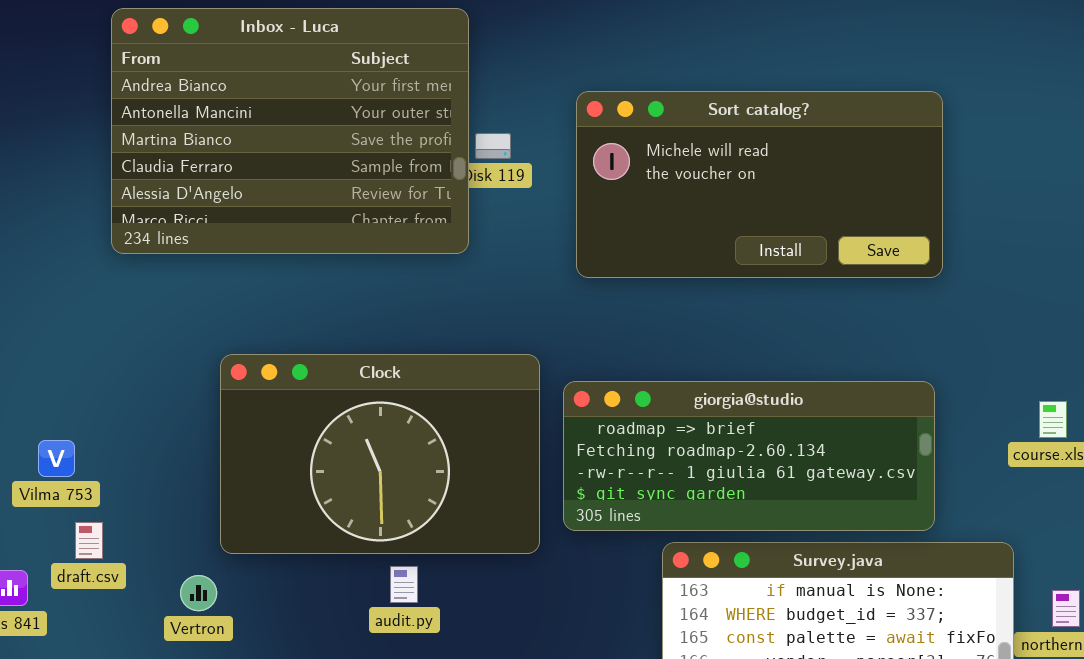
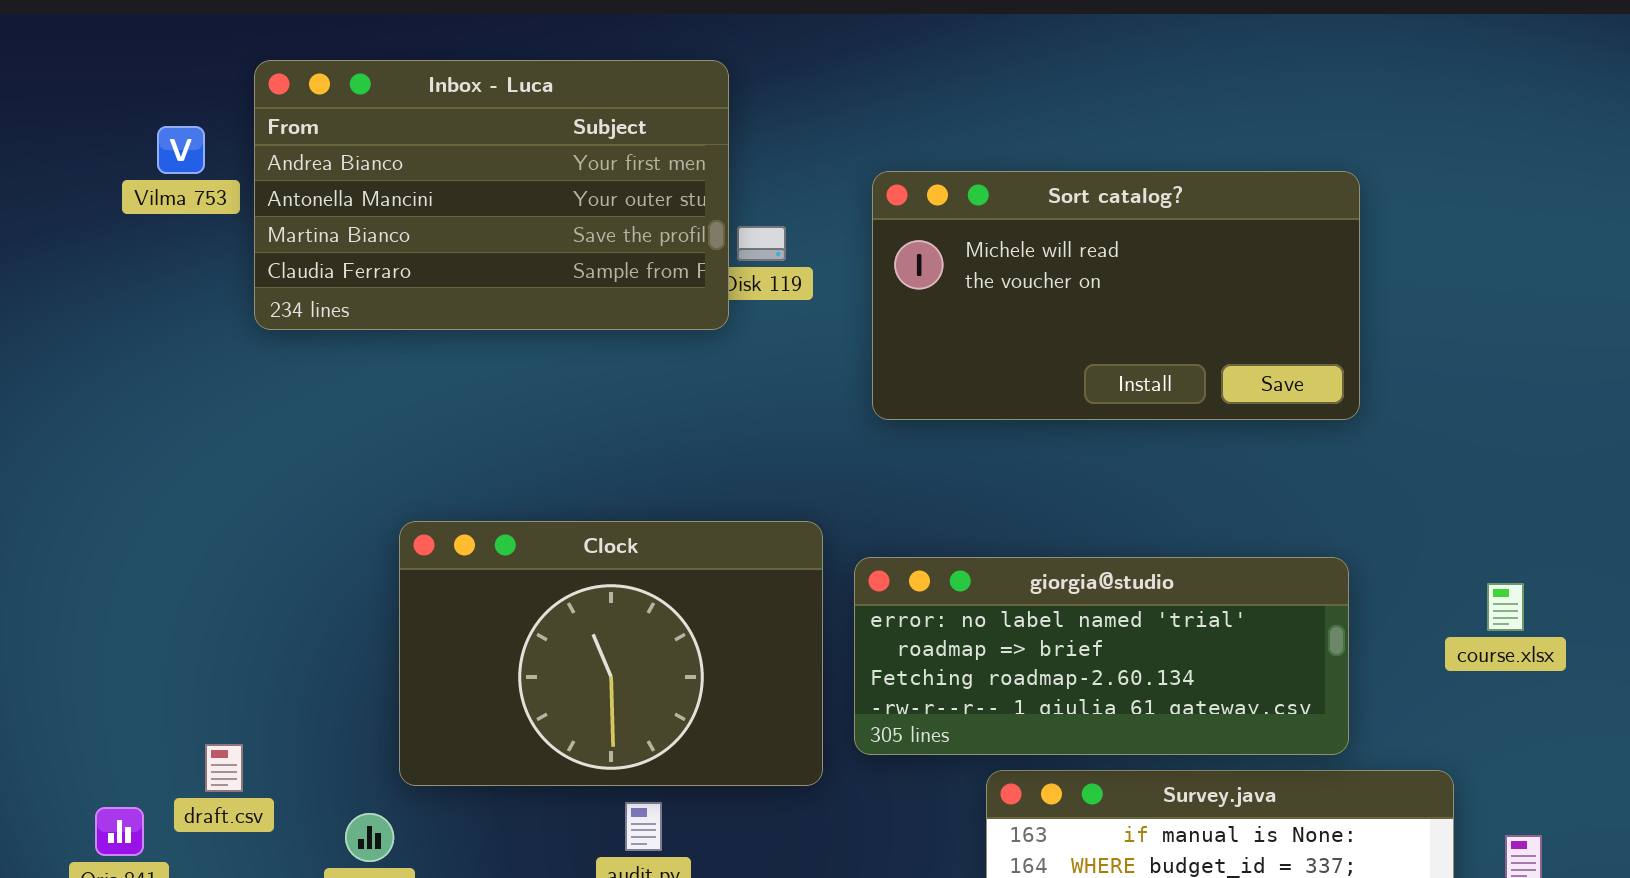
Inbox - Luca: [111,8,469,254] -> [254,60,729,330], resized
giorgia@studio: [563,381,935,531] -> [854,557,1349,755], scrolled up 1 row
Vilma 753: [38,440,75,477] -> [157,126,205,174], moved

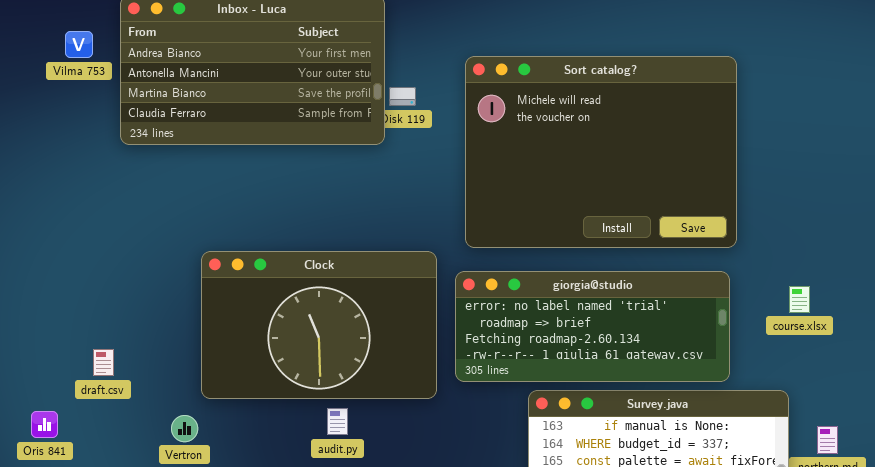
Sort catalog?: [872,171,1360,420] -> [465,56,737,248], resized
course.xlsx: [1487,583,1524,631] -> [789,286,810,313], moved
draft.csv: [205,744,243,792] -> [93,349,114,376], moved

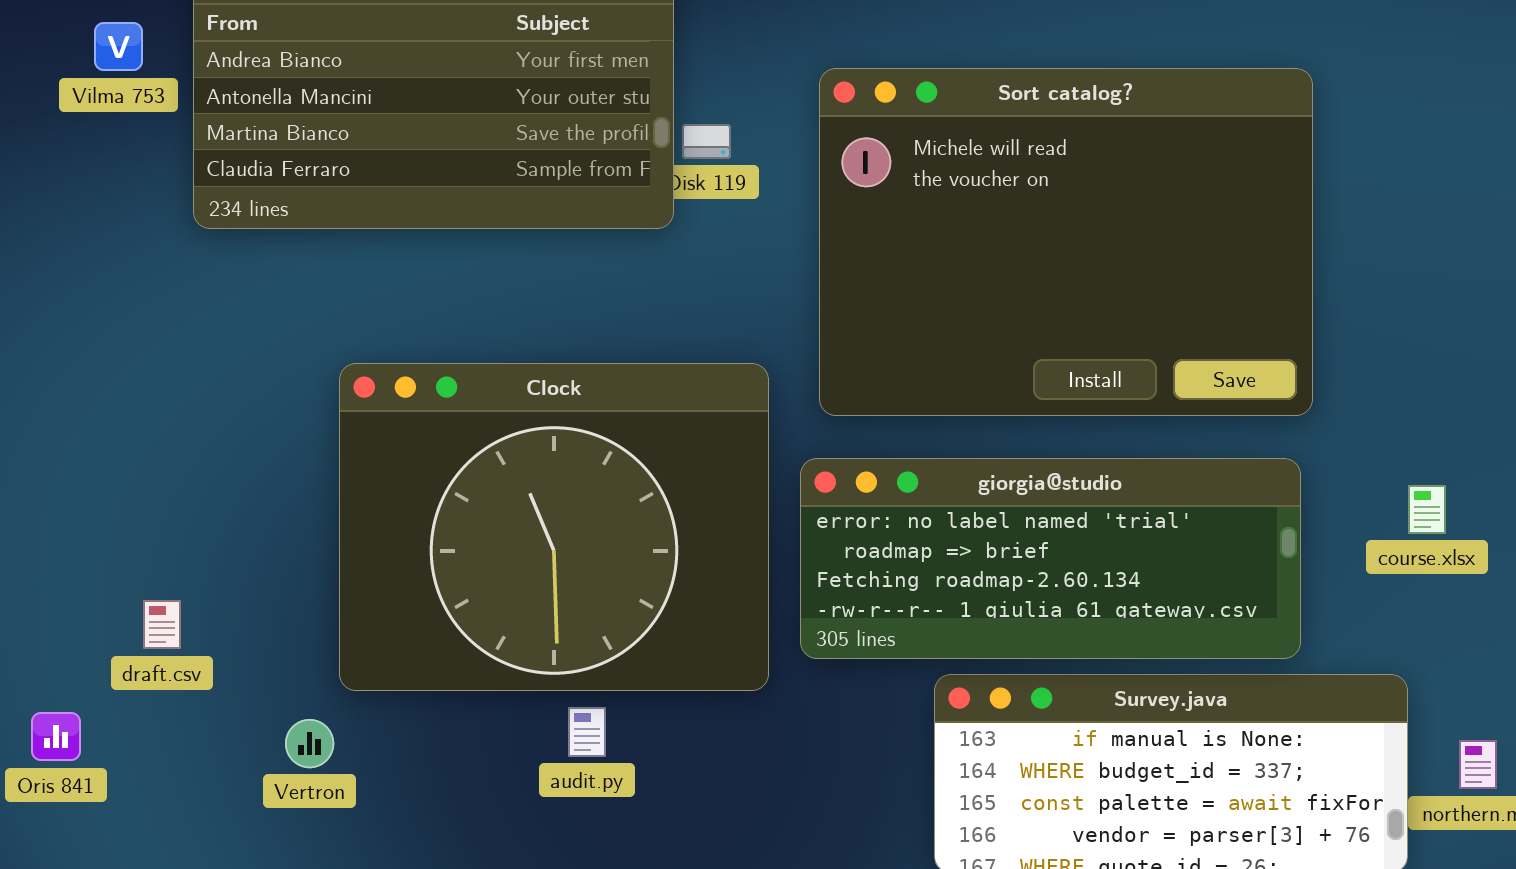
Clock: [201,251,437,399] -> [339,363,769,691], resized

